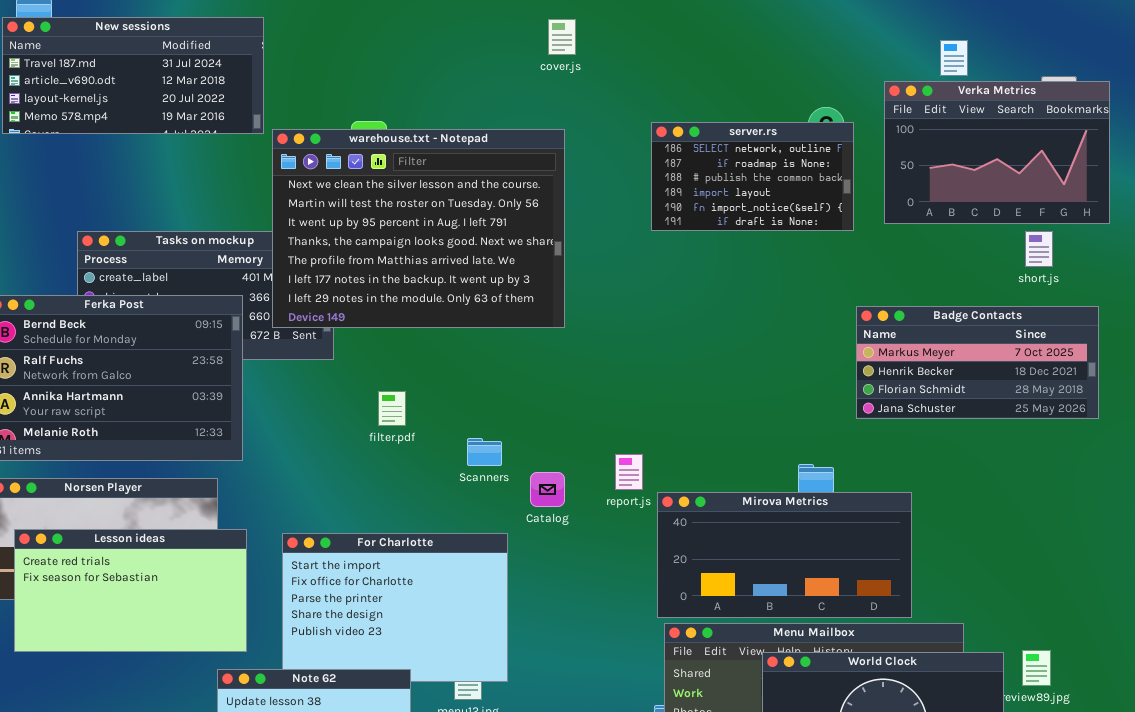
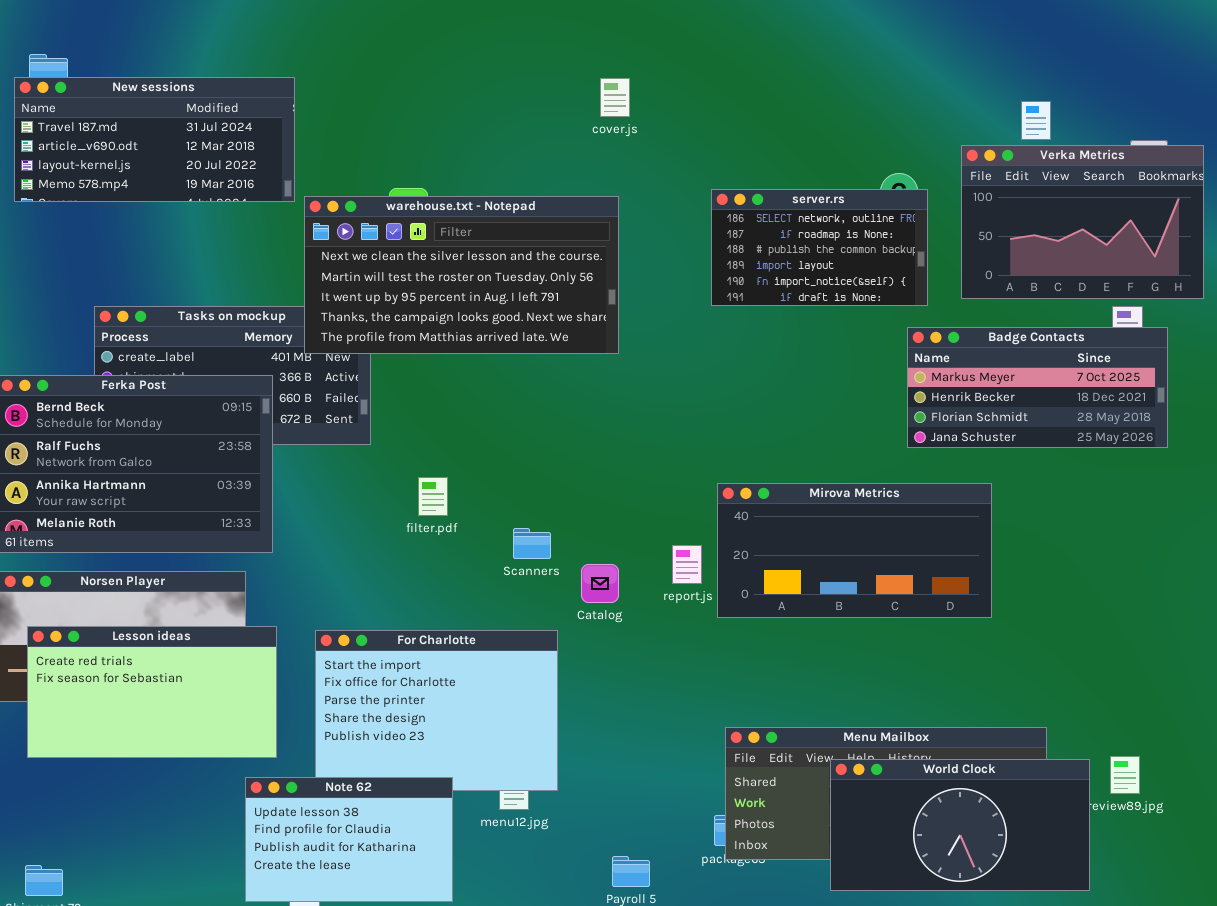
warehouse.txt - Notepad: [272,129,565,328] -> [304,196,619,354], resized
Badge Contacts: [856,306,1099,419] -> [907,327,1168,448], moved
Mirova Metrics: [657,492,912,618] -> [717,483,992,618], moved

